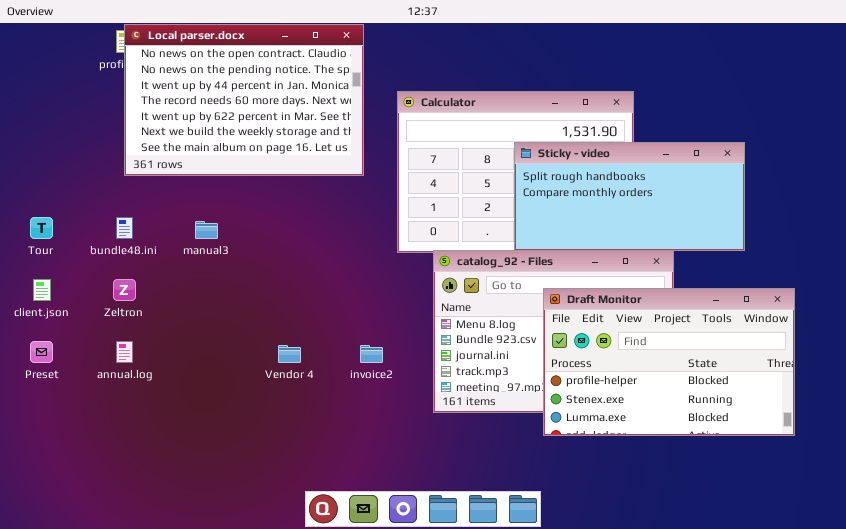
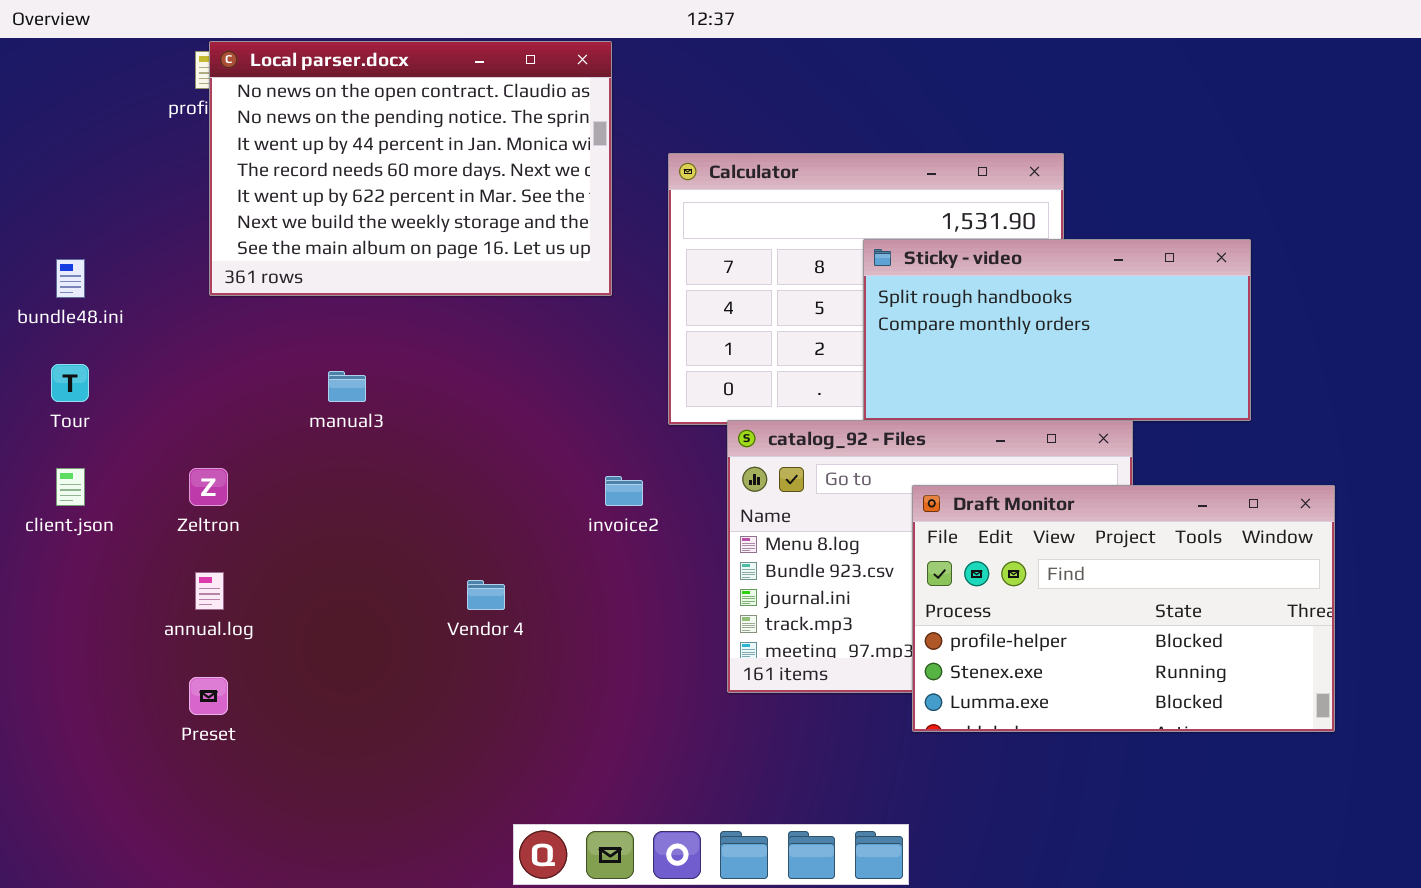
bundle48.ini: [116,217,133,239] -> [56,259,85,298], moved
Preset: [30,341,53,363] -> [189,677,228,715], moved
invoice2: [360,345,383,363] -> [605,476,643,506], moved

